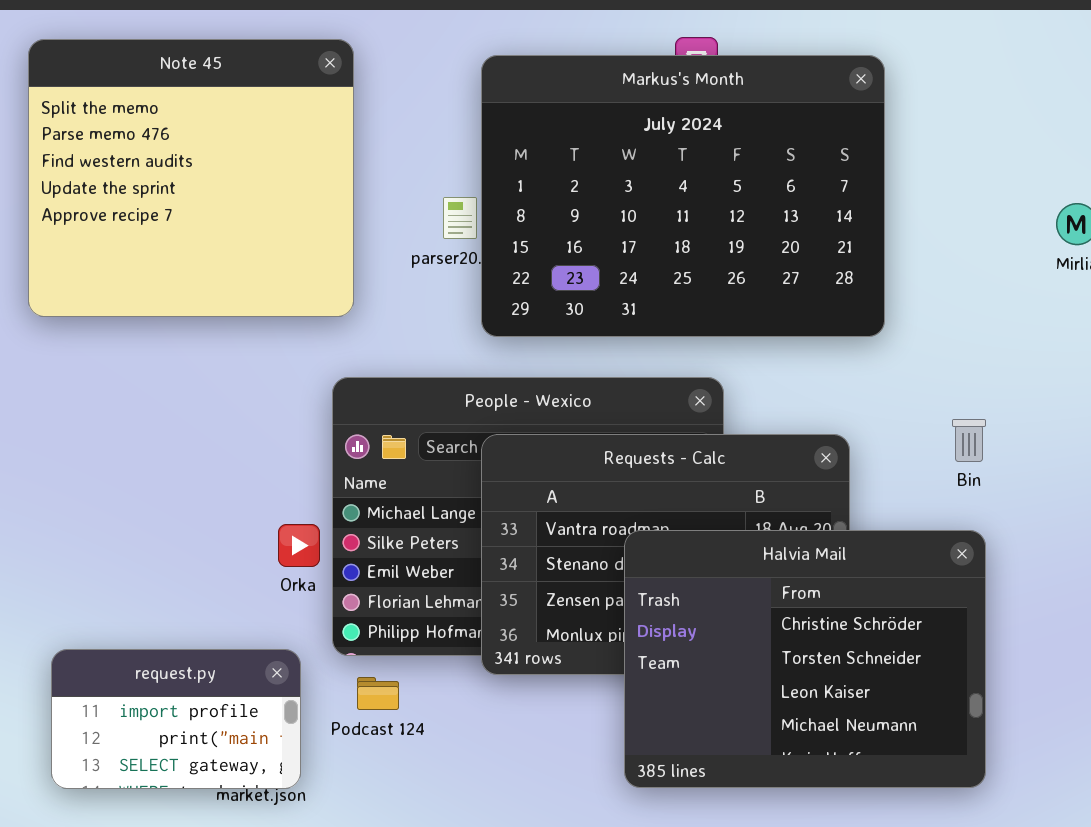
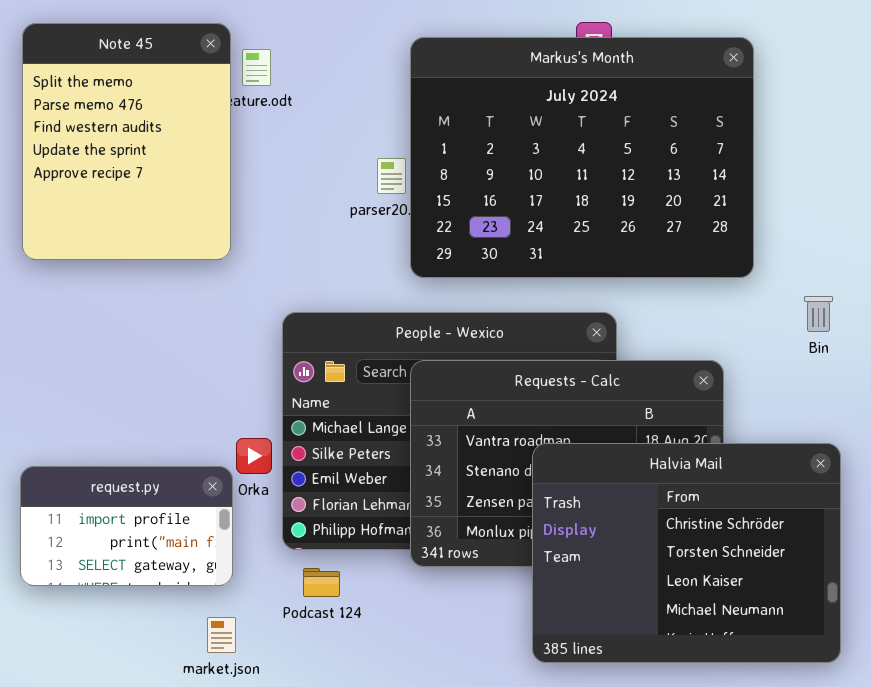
Note 45: [28,39,354,317] -> [22,23,231,260], resized
Bin: [952,419,986,462] -> [804,296,833,332], moved
request.py: [51,649,301,789] -> [20,466,233,586], moved

